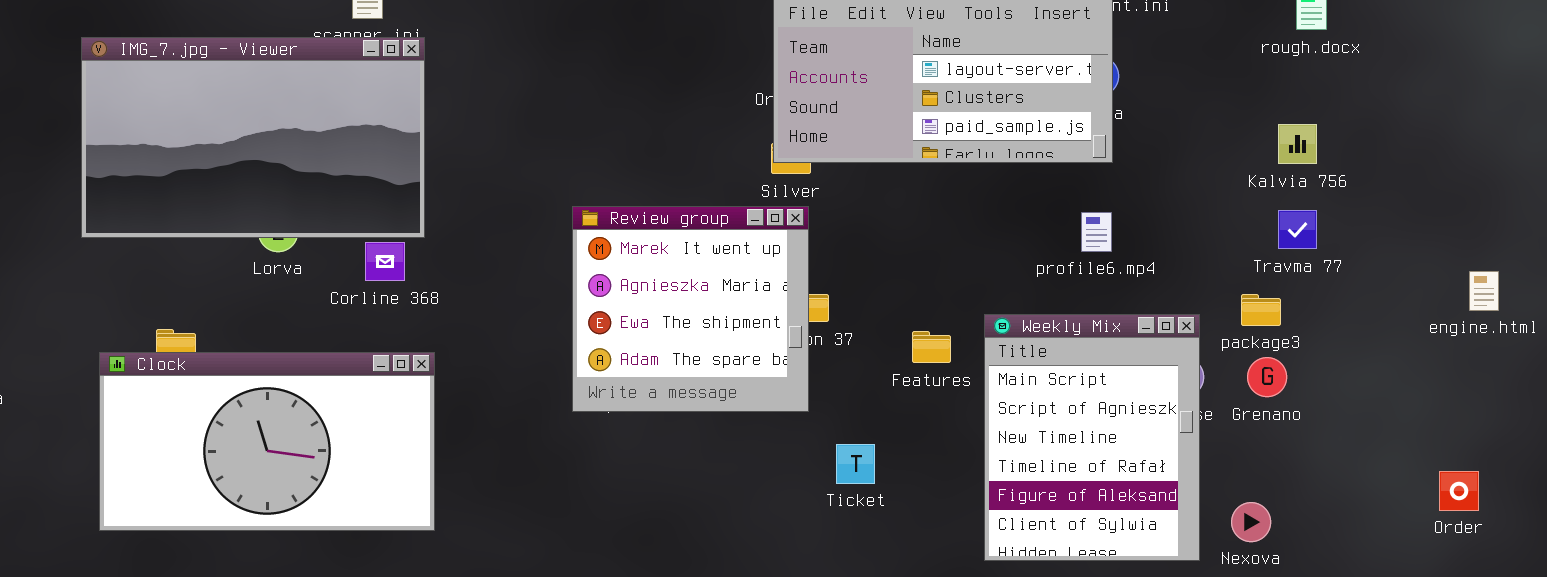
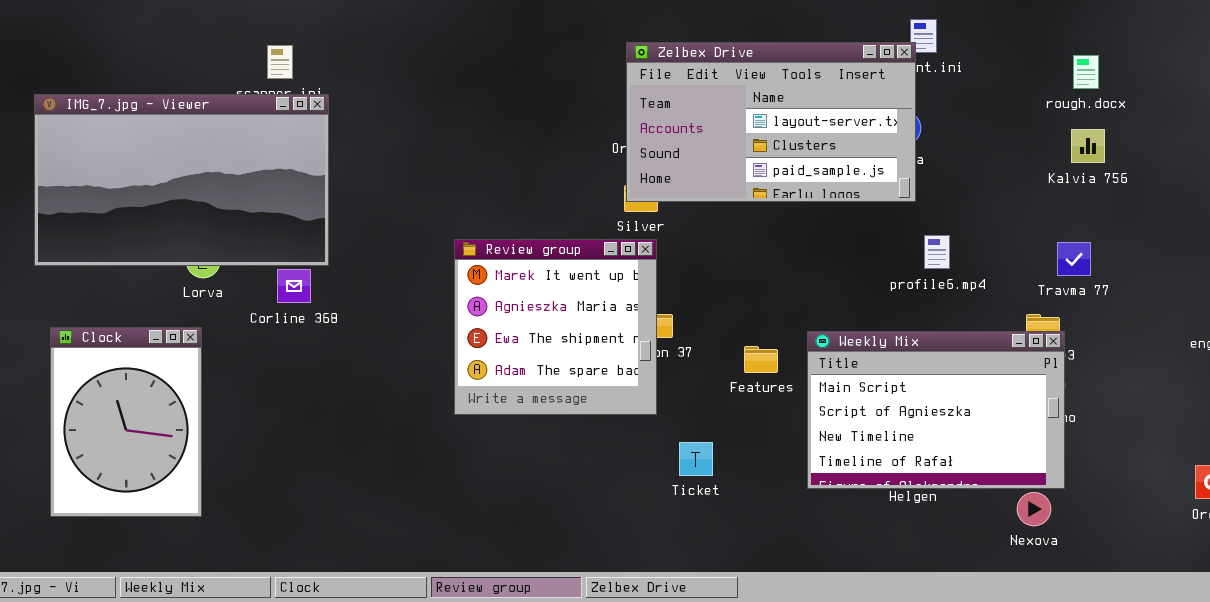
Kalvia 756: [1278,124,1317,164] -> [1071,129,1105,163], moved
profile6.mp4: [1081,212,1112,252] -> [924,235,950,269], moved
Weekly Mix: [984,314,1200,561] -> [807,331,1065,489], resized
Clock: [99,352,435,531] -> [50,327,202,517], resized

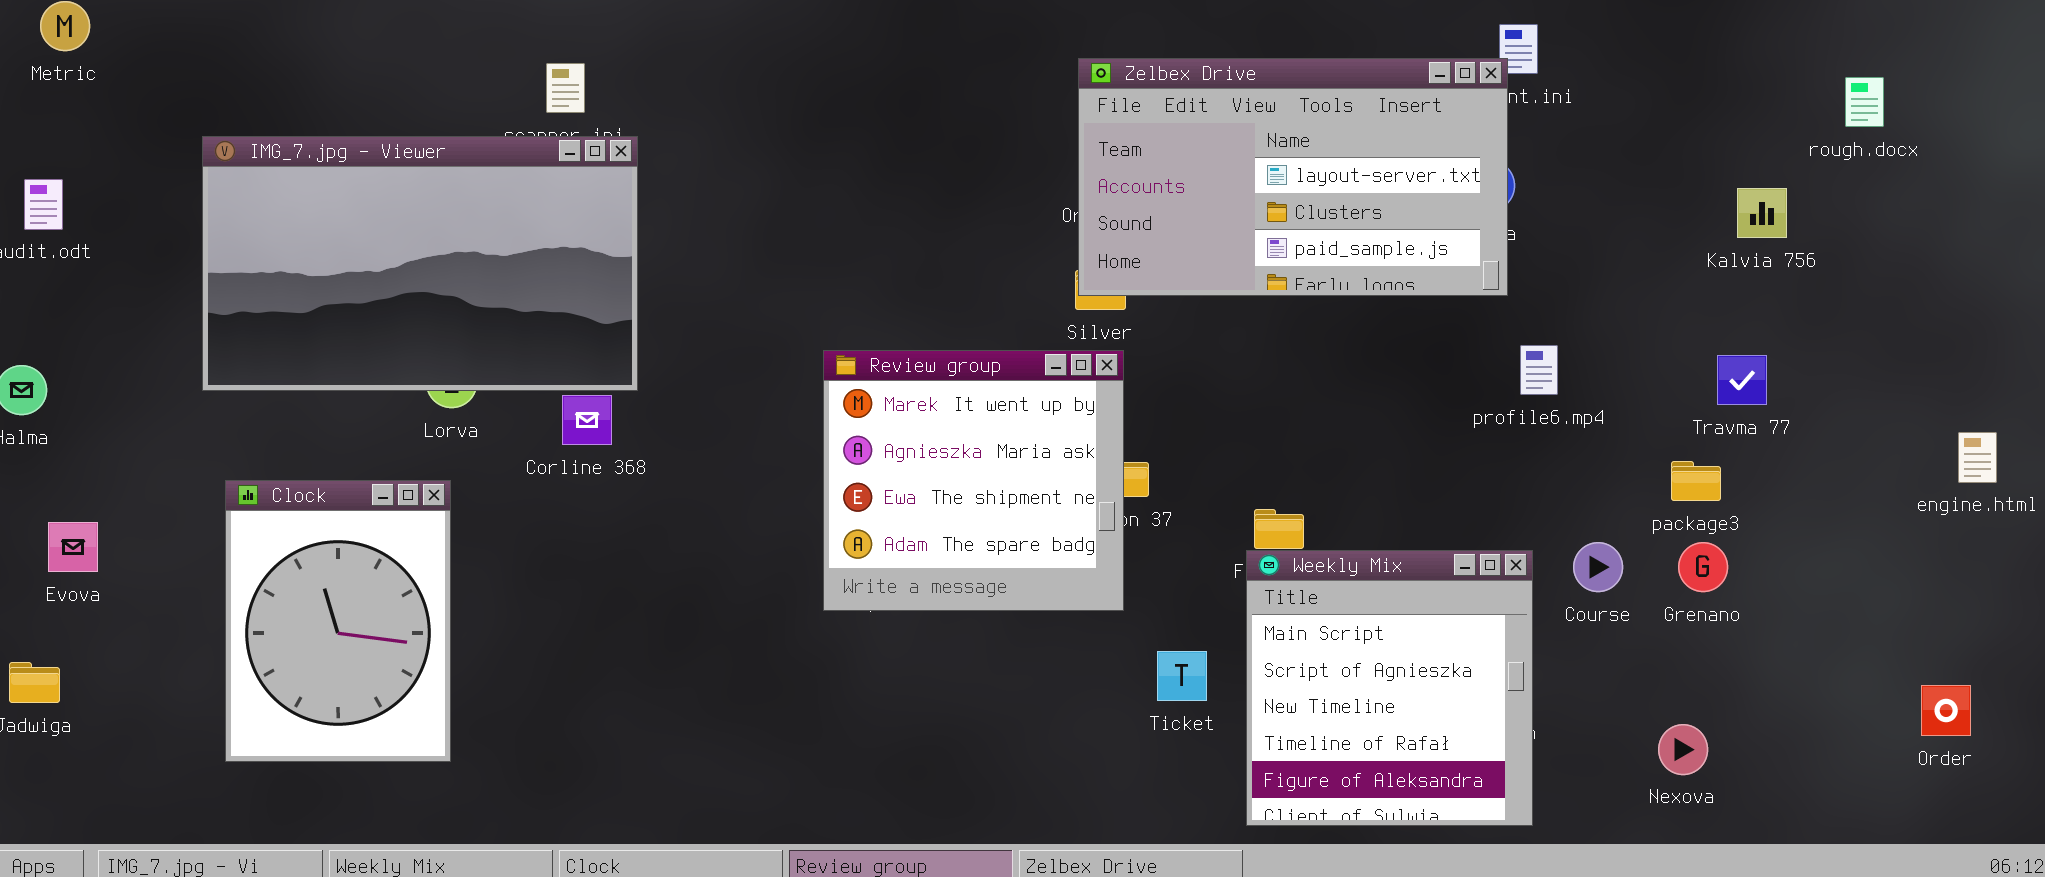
rough.docx: [1073,55,1099,89] -> [1845,77,1884,127], moved
Weekly Mix: [807,331,1065,489] -> [1246,550,1533,826], moved, resized

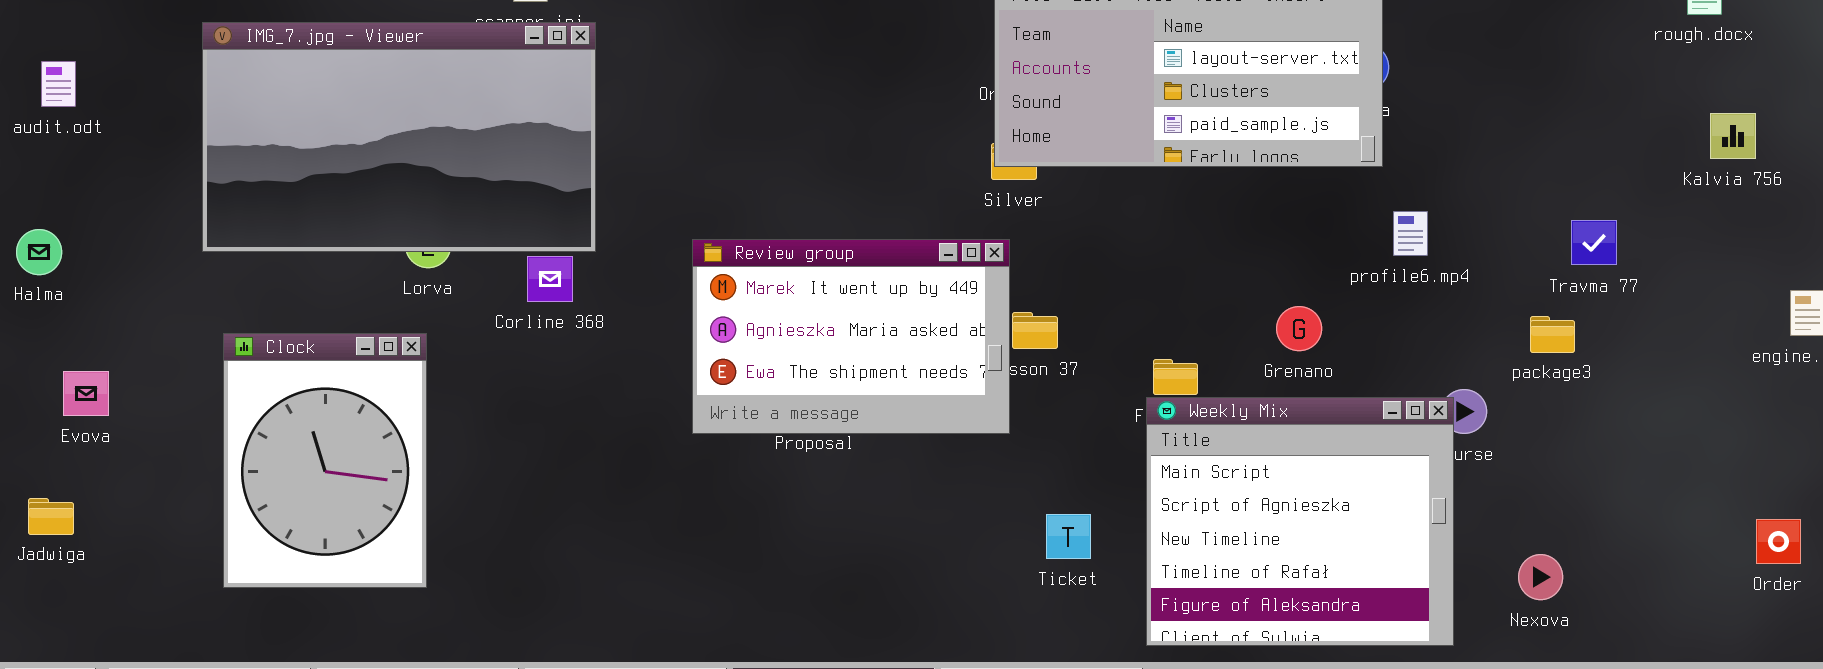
Kalvia 756: [1737,188,1787,238] -> [1710,113,1756,159], moved
Review group: [823,350,1124,611] -> [692,239,1010,434], moved, resized
Grenano: [1678,542,1728,592] -> [1276,306,1322,351], moved
Weekly Mix: [1246,550,1533,826] -> [1146,397,1454,646], resized
Ticket: [1157,651,1207,701] -> [1046,514,1091,559], moved

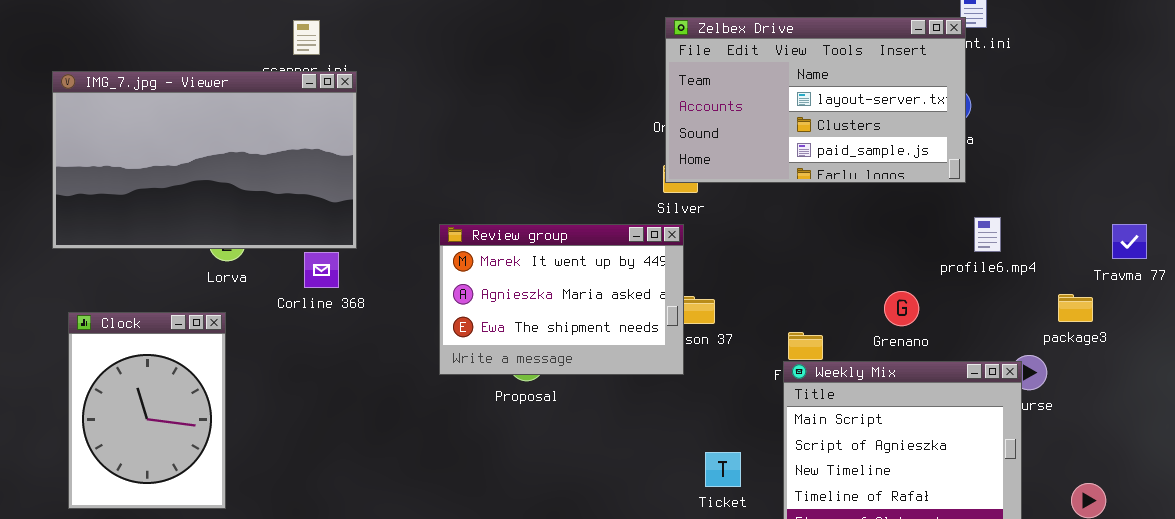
Review group: [692,239,1010,434] -> [439,224,684,375], moved
package3: [1530,316,1575,353] -> [1058,294,1093,322], moved

